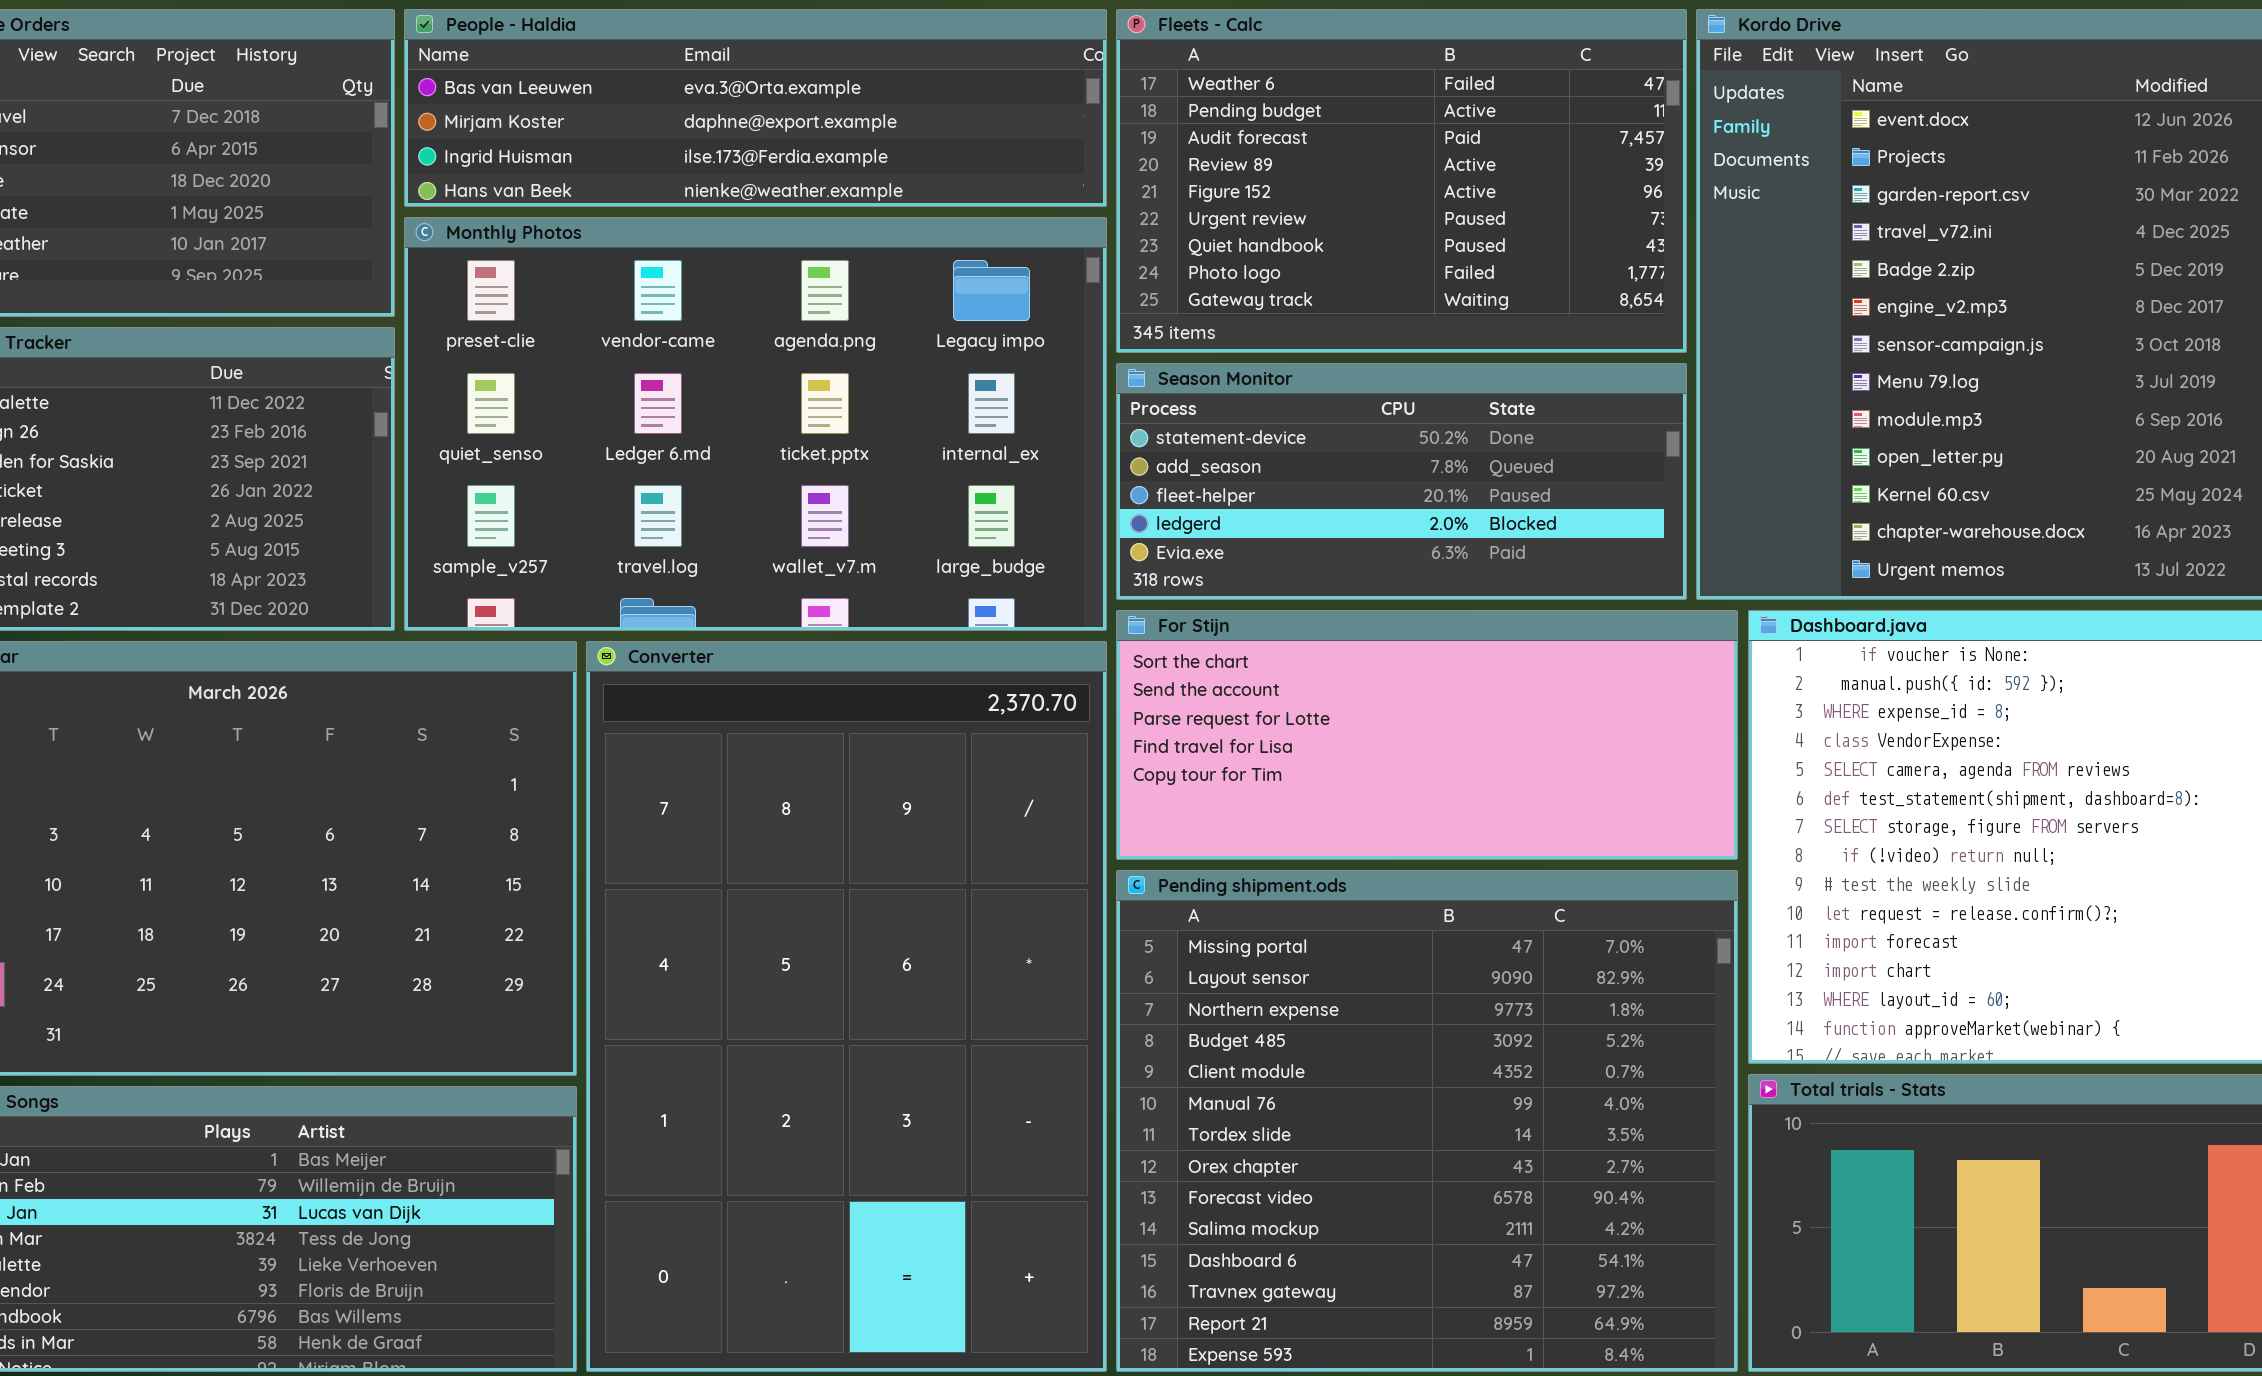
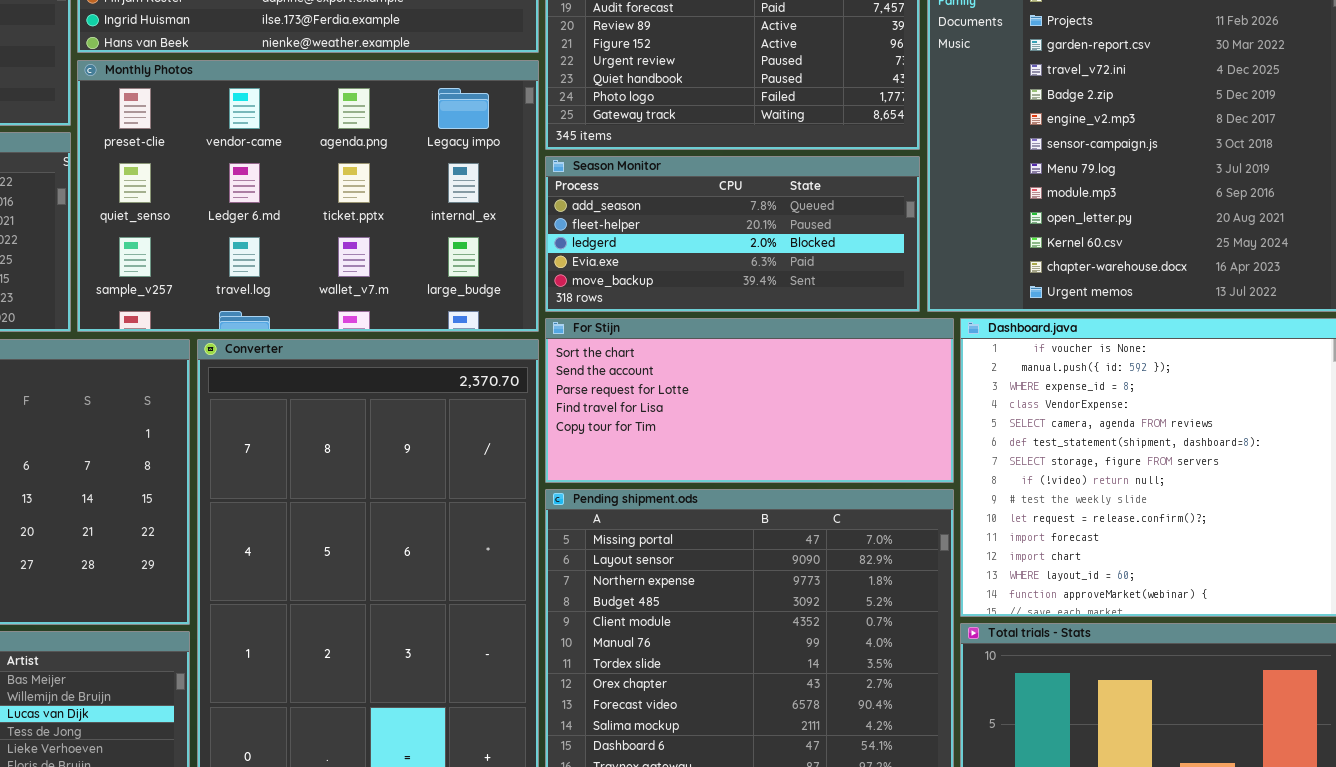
Season Monitor: [1116,363,1687,600] -> [545,156,920,312], scrolled down 1 row

